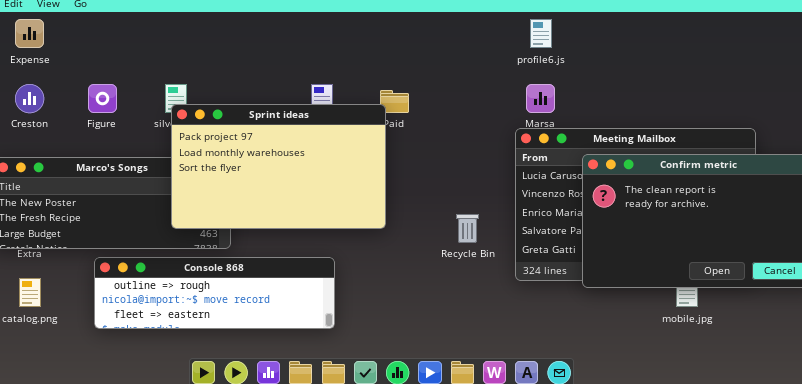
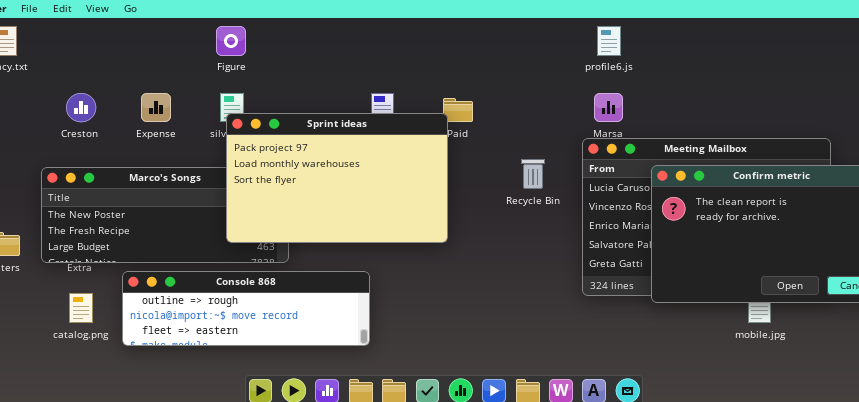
Expense: [15,19,44,48] -> [141,93,171,122], moved
Figure: [88,84,117,113] -> [216,26,246,56], moved
Recycle Bin: [456,214,479,243] -> [521,159,545,189], moved
Console 868: [94,257,335,329] -> [122,271,370,346], moved

